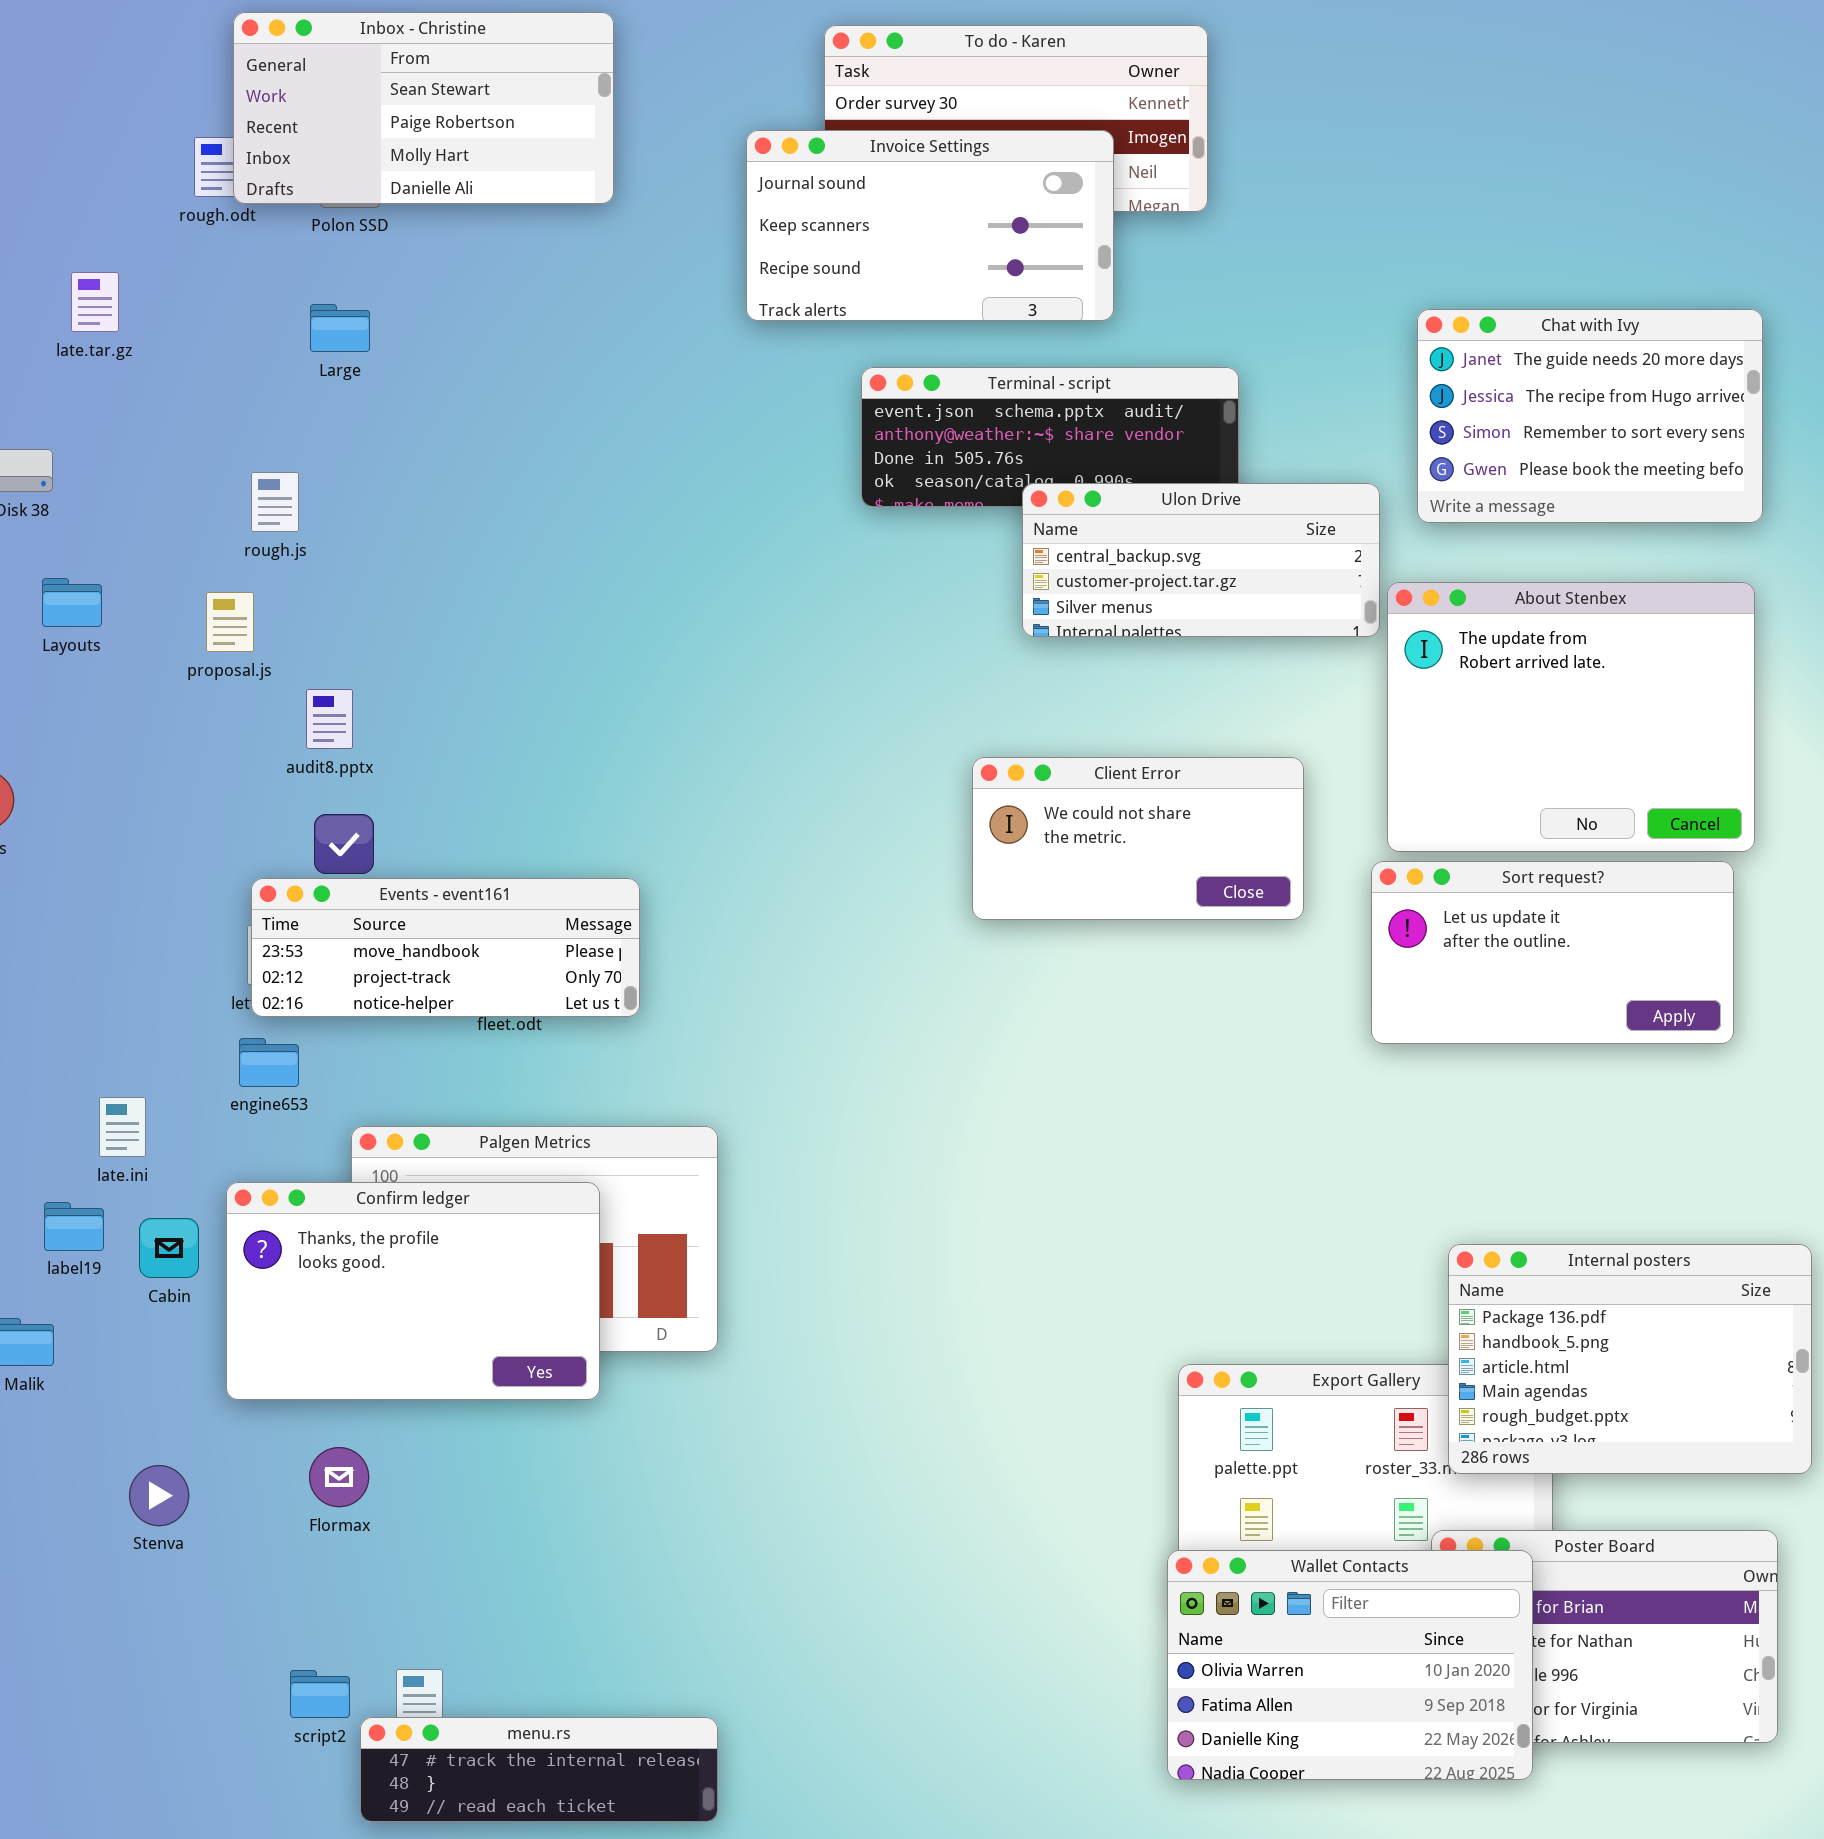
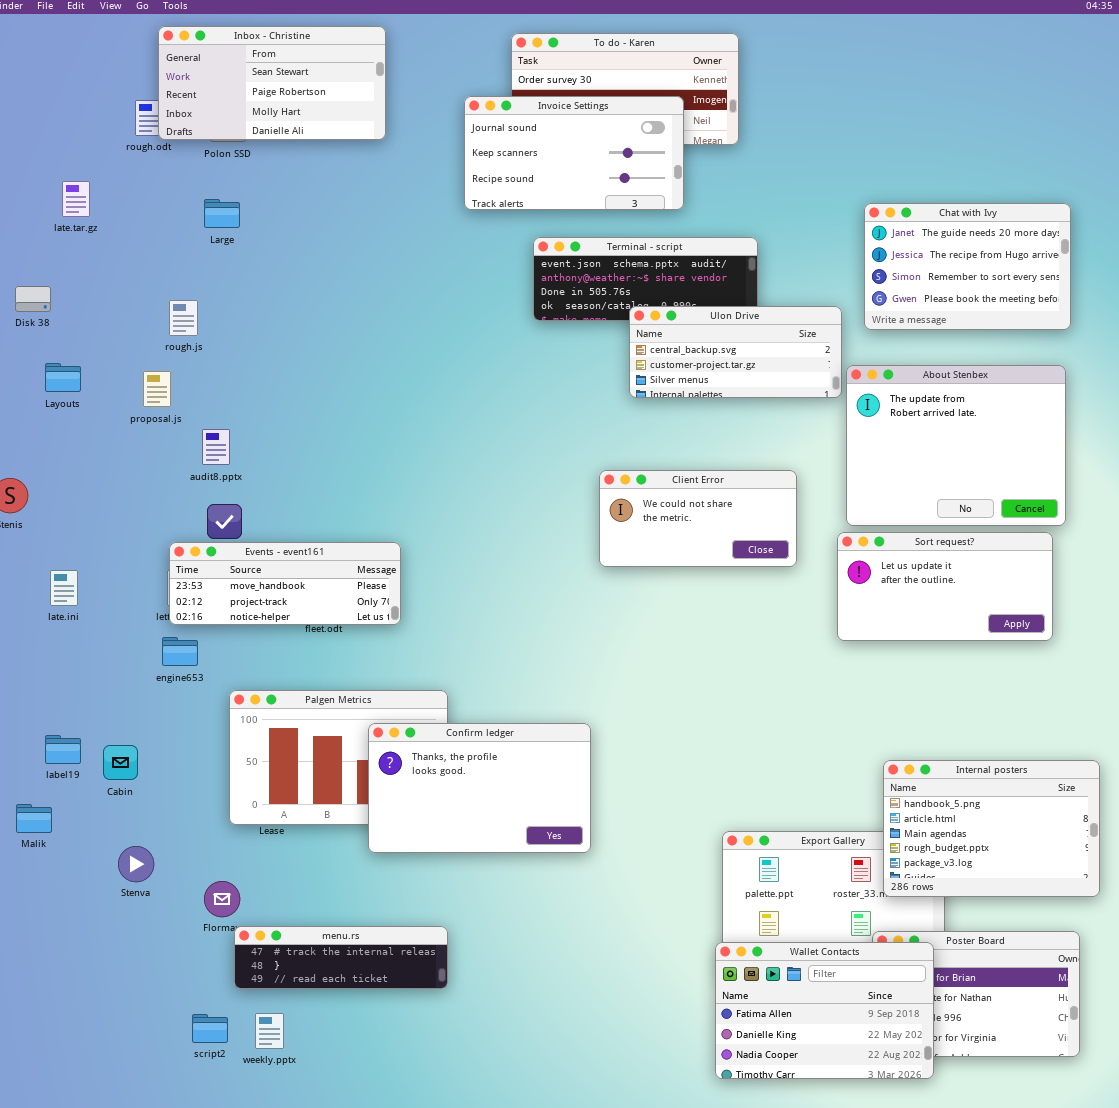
late.ini: [99,1097,146,1157] -> [50,570,78,606], moved
Confirm ledger: [226,1182,600,1400] -> [368,723,591,853], moved
Internal posters: [1448,1244,1812,1474] -> [883,760,1100,897], scrolled down 1 row
Stenva: [129,1465,189,1526] -> [118,846,154,882], moved
Wallet Contacts: [1167,1550,1533,1780] -> [715,942,934,1079], scrolled down 1 row
menu.rs: [360,1717,718,1822] -> [234,926,448,989], moved

